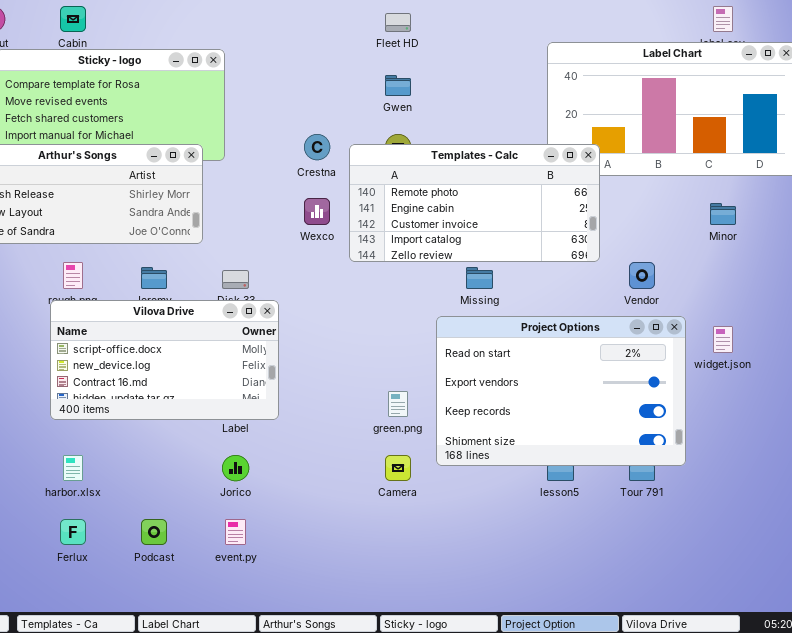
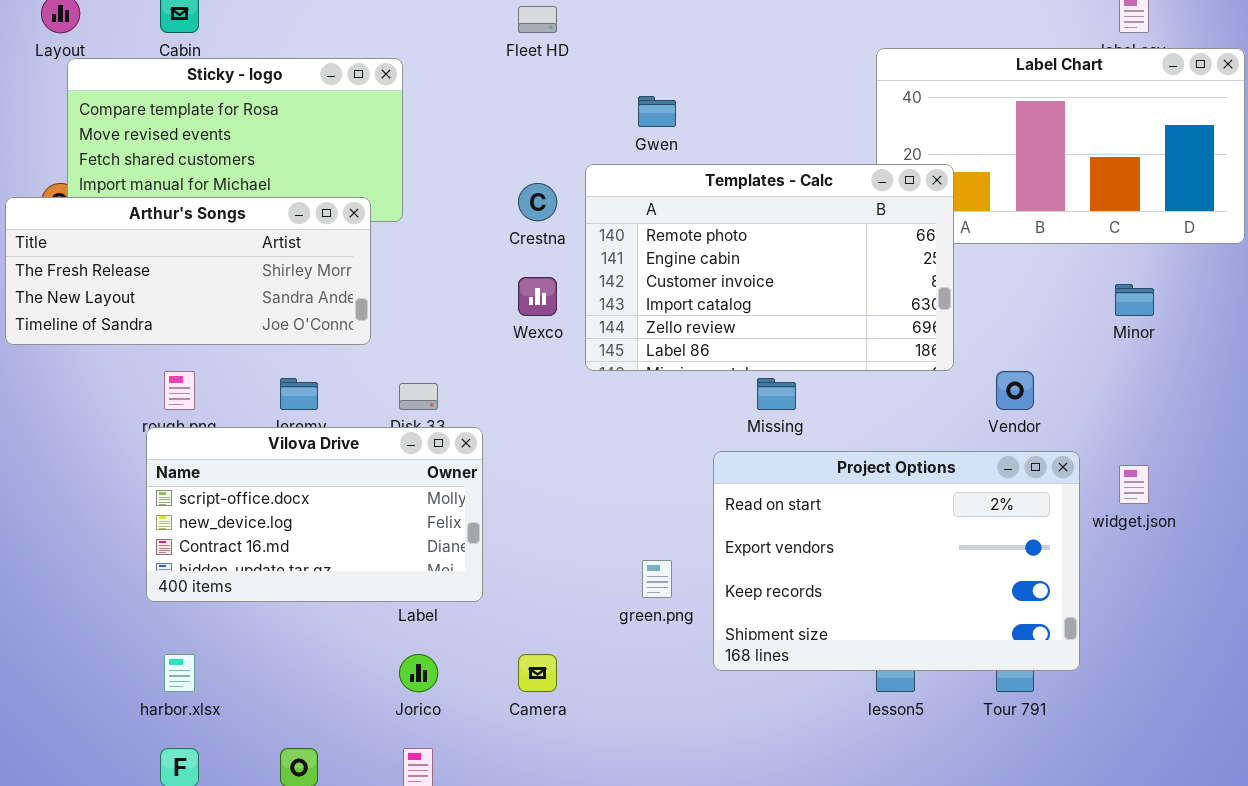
Fleet HD: [385,13,411,32] -> [518,6,557,33], moved
Templates - Calc: [349,144,600,262] -> [585,164,954,371], resized
Camera: [385,455,411,481] -> [518,654,557,692], moved

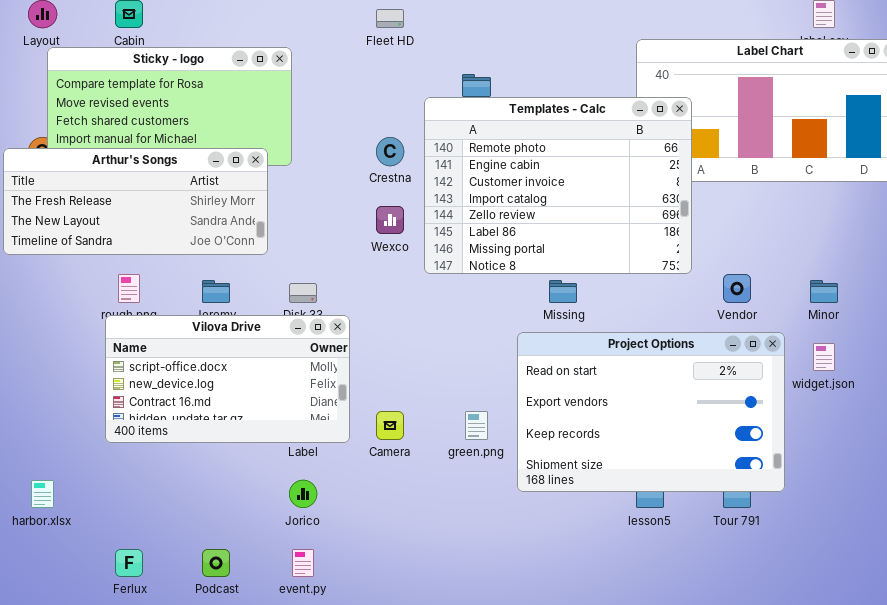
Templates - Calc: [585,164,954,371] -> [424,97,692,274], resized
Minor: [1115,284,1154,316] -> [810,280,838,303], moved
harbor.xlsx: [164,654,195,692] -> [31,480,54,508], moved
Camera: [518,654,557,692] -> [376,411,404,440], moved

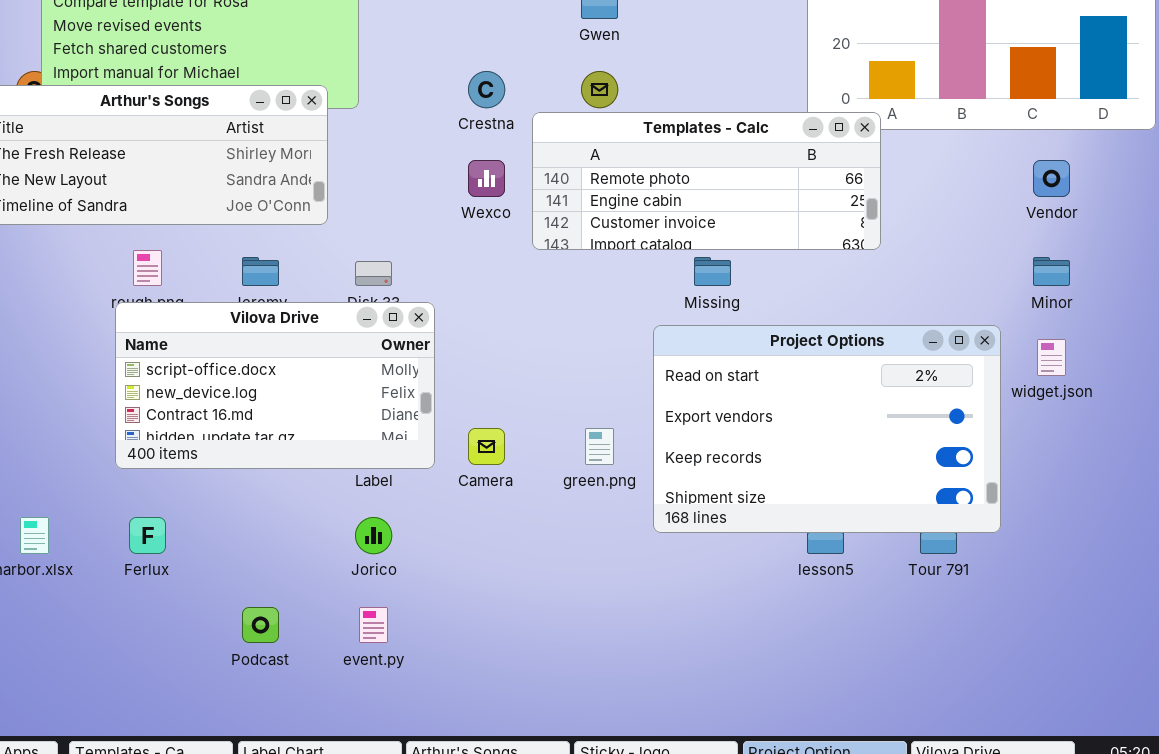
Templates - Calc: [424,97,692,274] -> [532,112,881,250], resized
Vendor: [723,274,751,303] -> [1033,160,1070,197], moved
Ferlux: [115,549,143,577] -> [129,517,166,554], moved

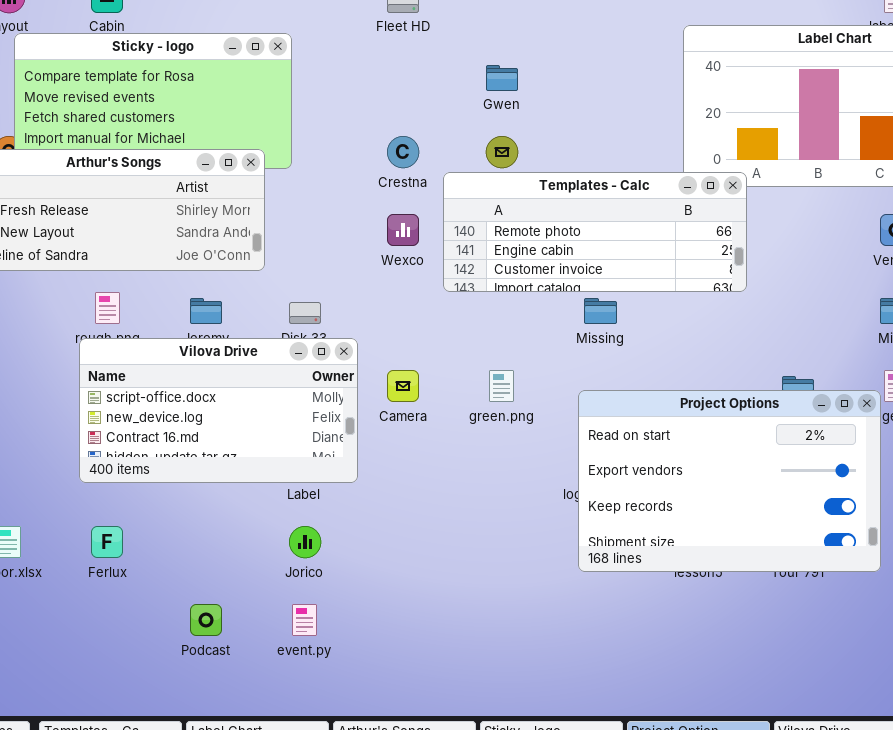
Project Options: [653,325,1001,533] -> [578,390,881,572], moved
Camera: [468,428,505,465] -> [387,370,419,402], moved
green.png: [585,428,614,465] -> [489,370,514,402], moved

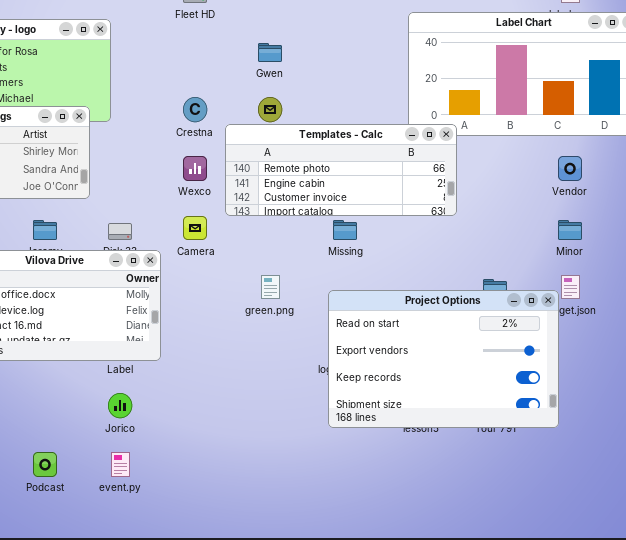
Camera: [387,370,419,402] -> [183,216,207,240], moved

